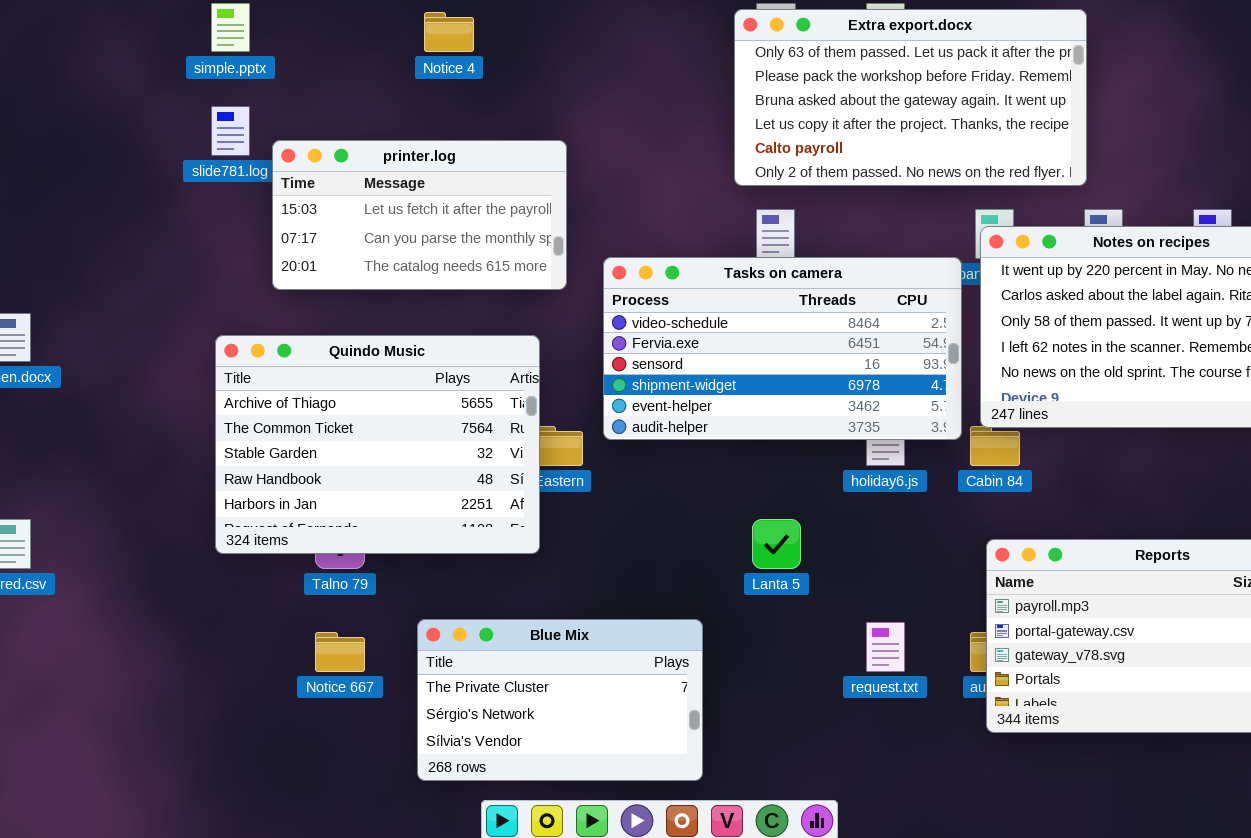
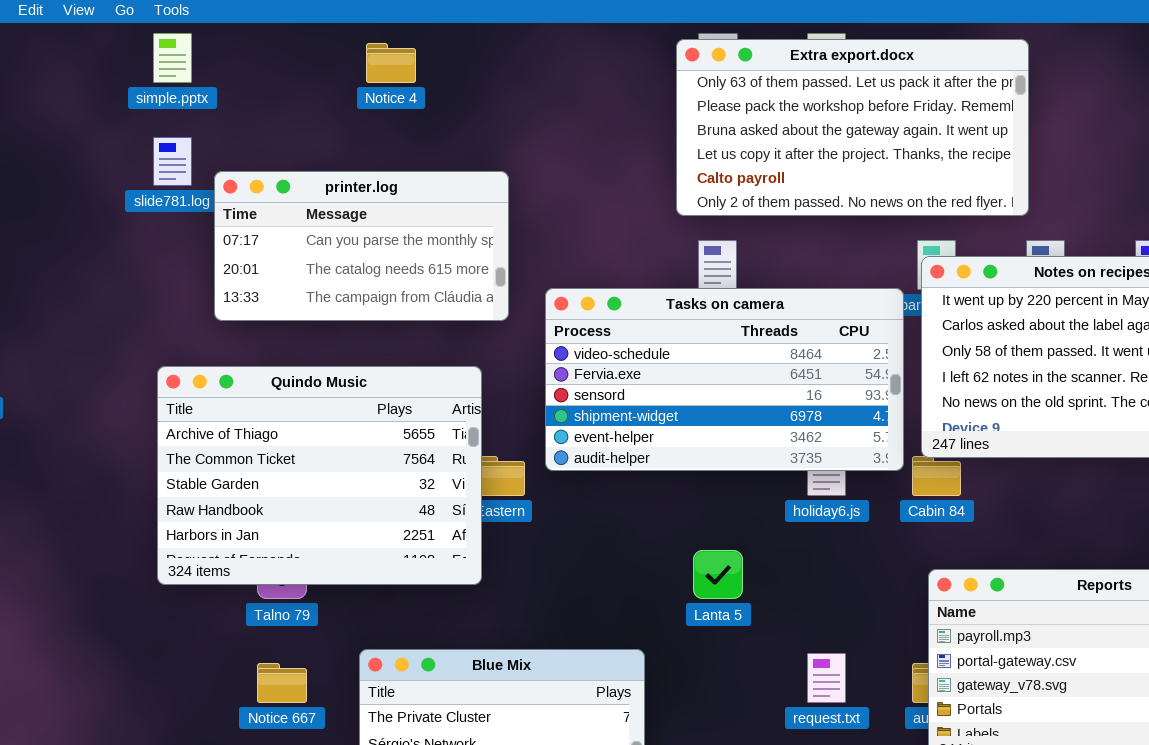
printer.log: [272,140,567,290] -> [214,171,509,321], scrolled down 1 row

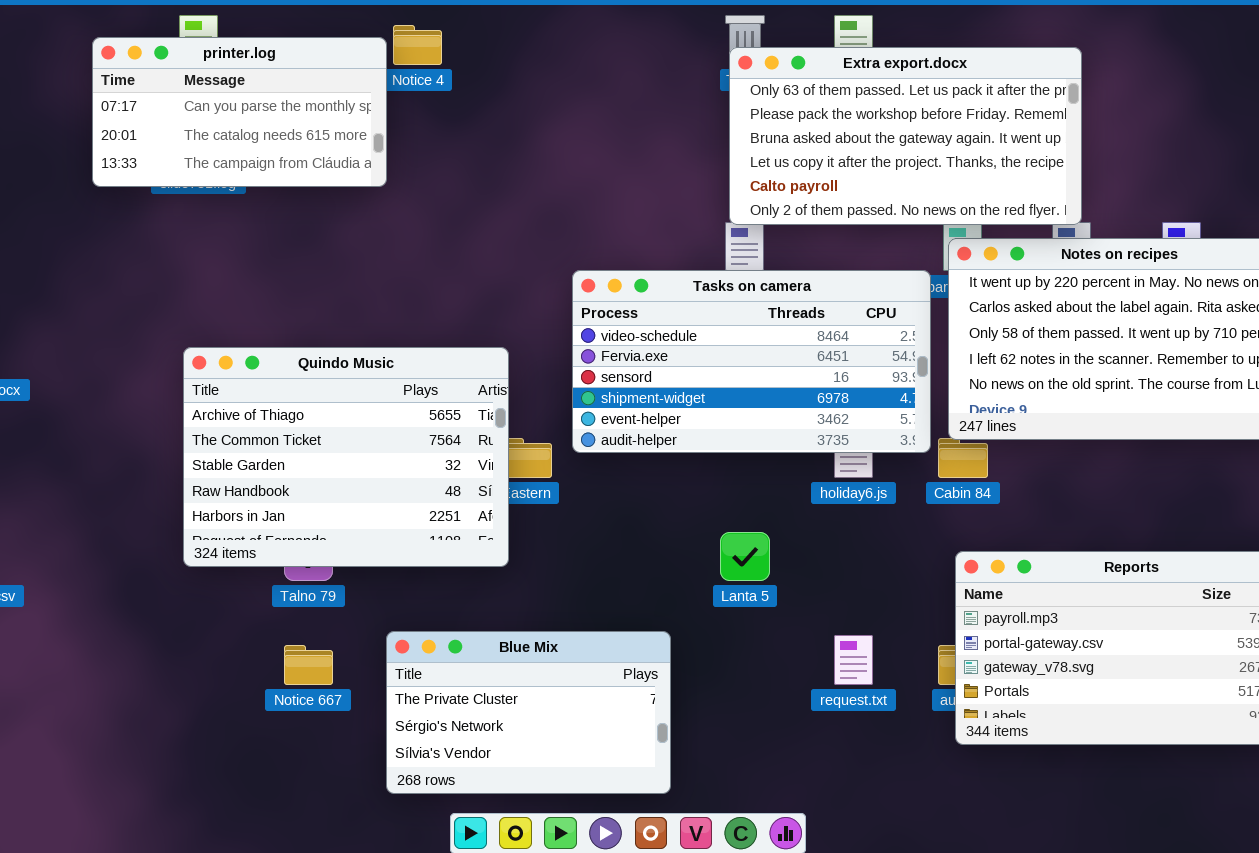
Extra export.docx: [676,39,1029,216] -> [729,47,1082,225], moved
printer.log: [214,171,509,321] -> [92,37,387,187], moved

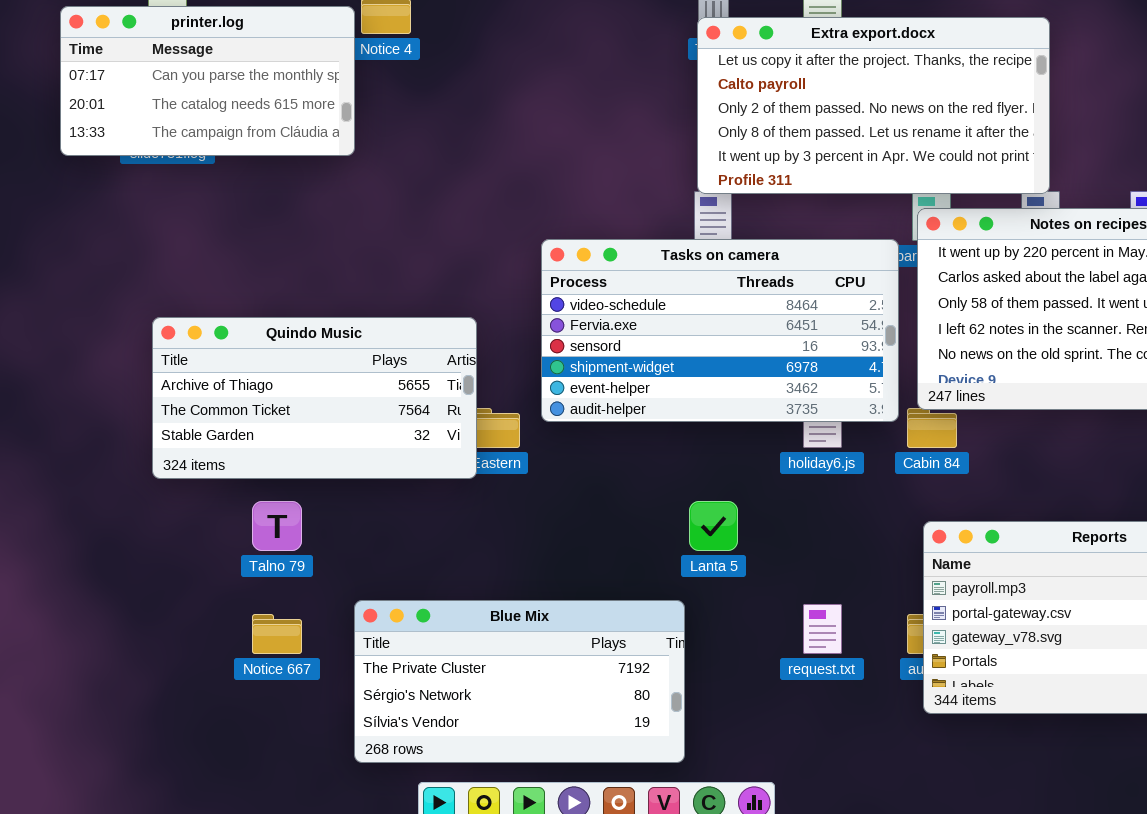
Extra export.docx: [729,47,1082,225] -> [697,17,1050,194], scrolled down 3 rows
Quindo Music: [183,347,509,567] -> [152,317,477,479], resized
Blue Mix: [386,631,671,794] -> [354,600,685,763], resized

